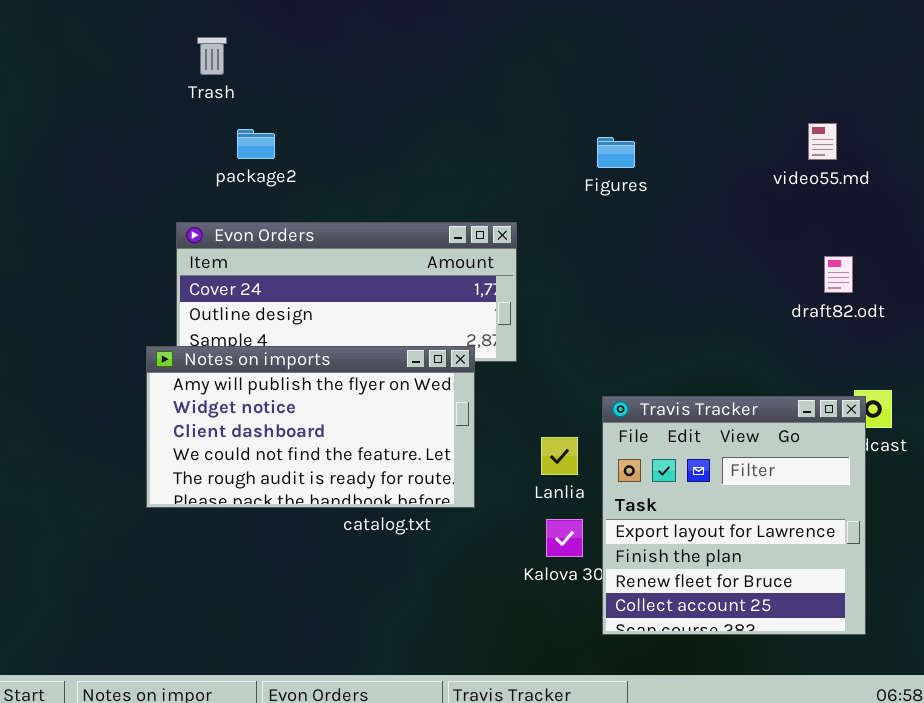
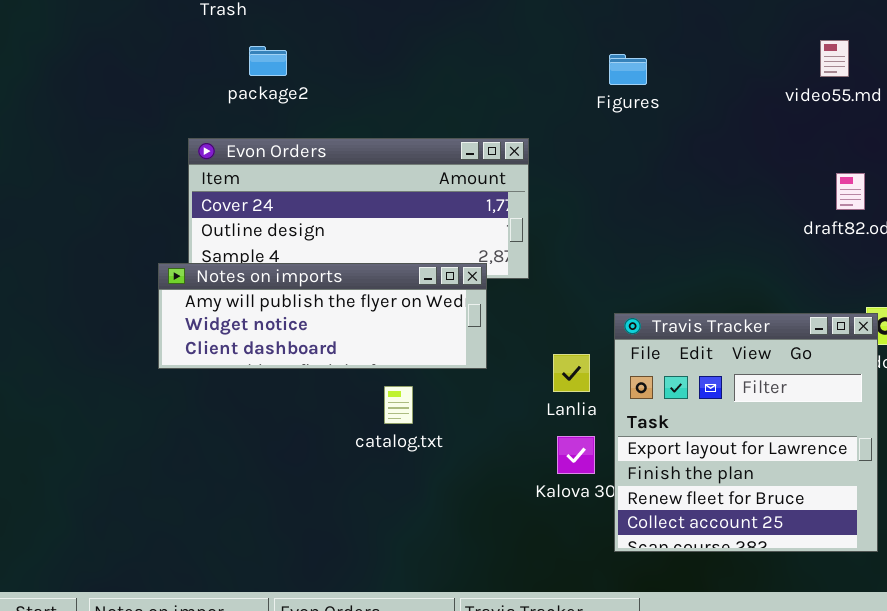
Notes on imports: [146,346,475,508] -> [158,263,487,369], resized

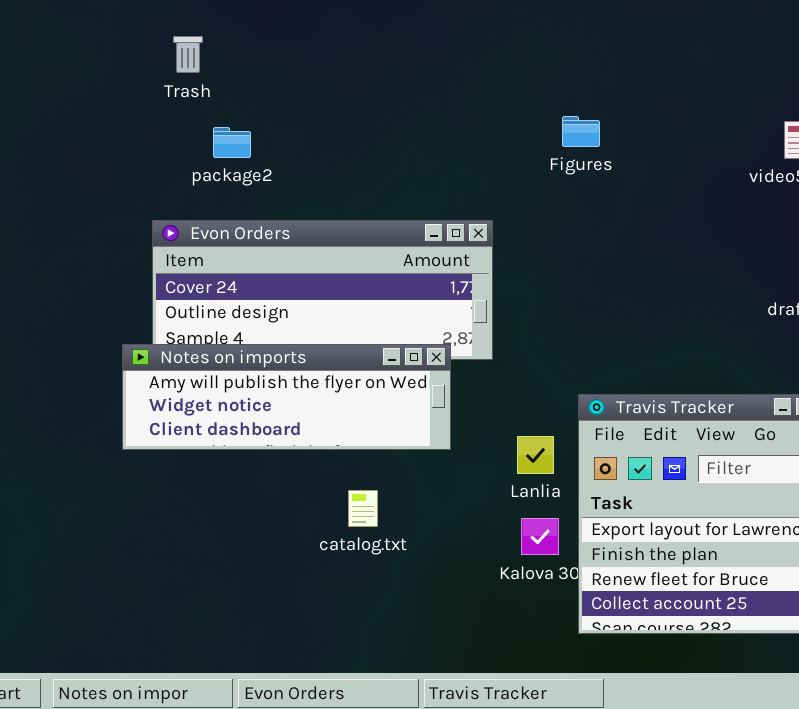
Figures: [609,54,647,85] -> [562,116,600,147], moved
catalog.txt: [384,386,413,424] -> [348,490,378,527], moved

